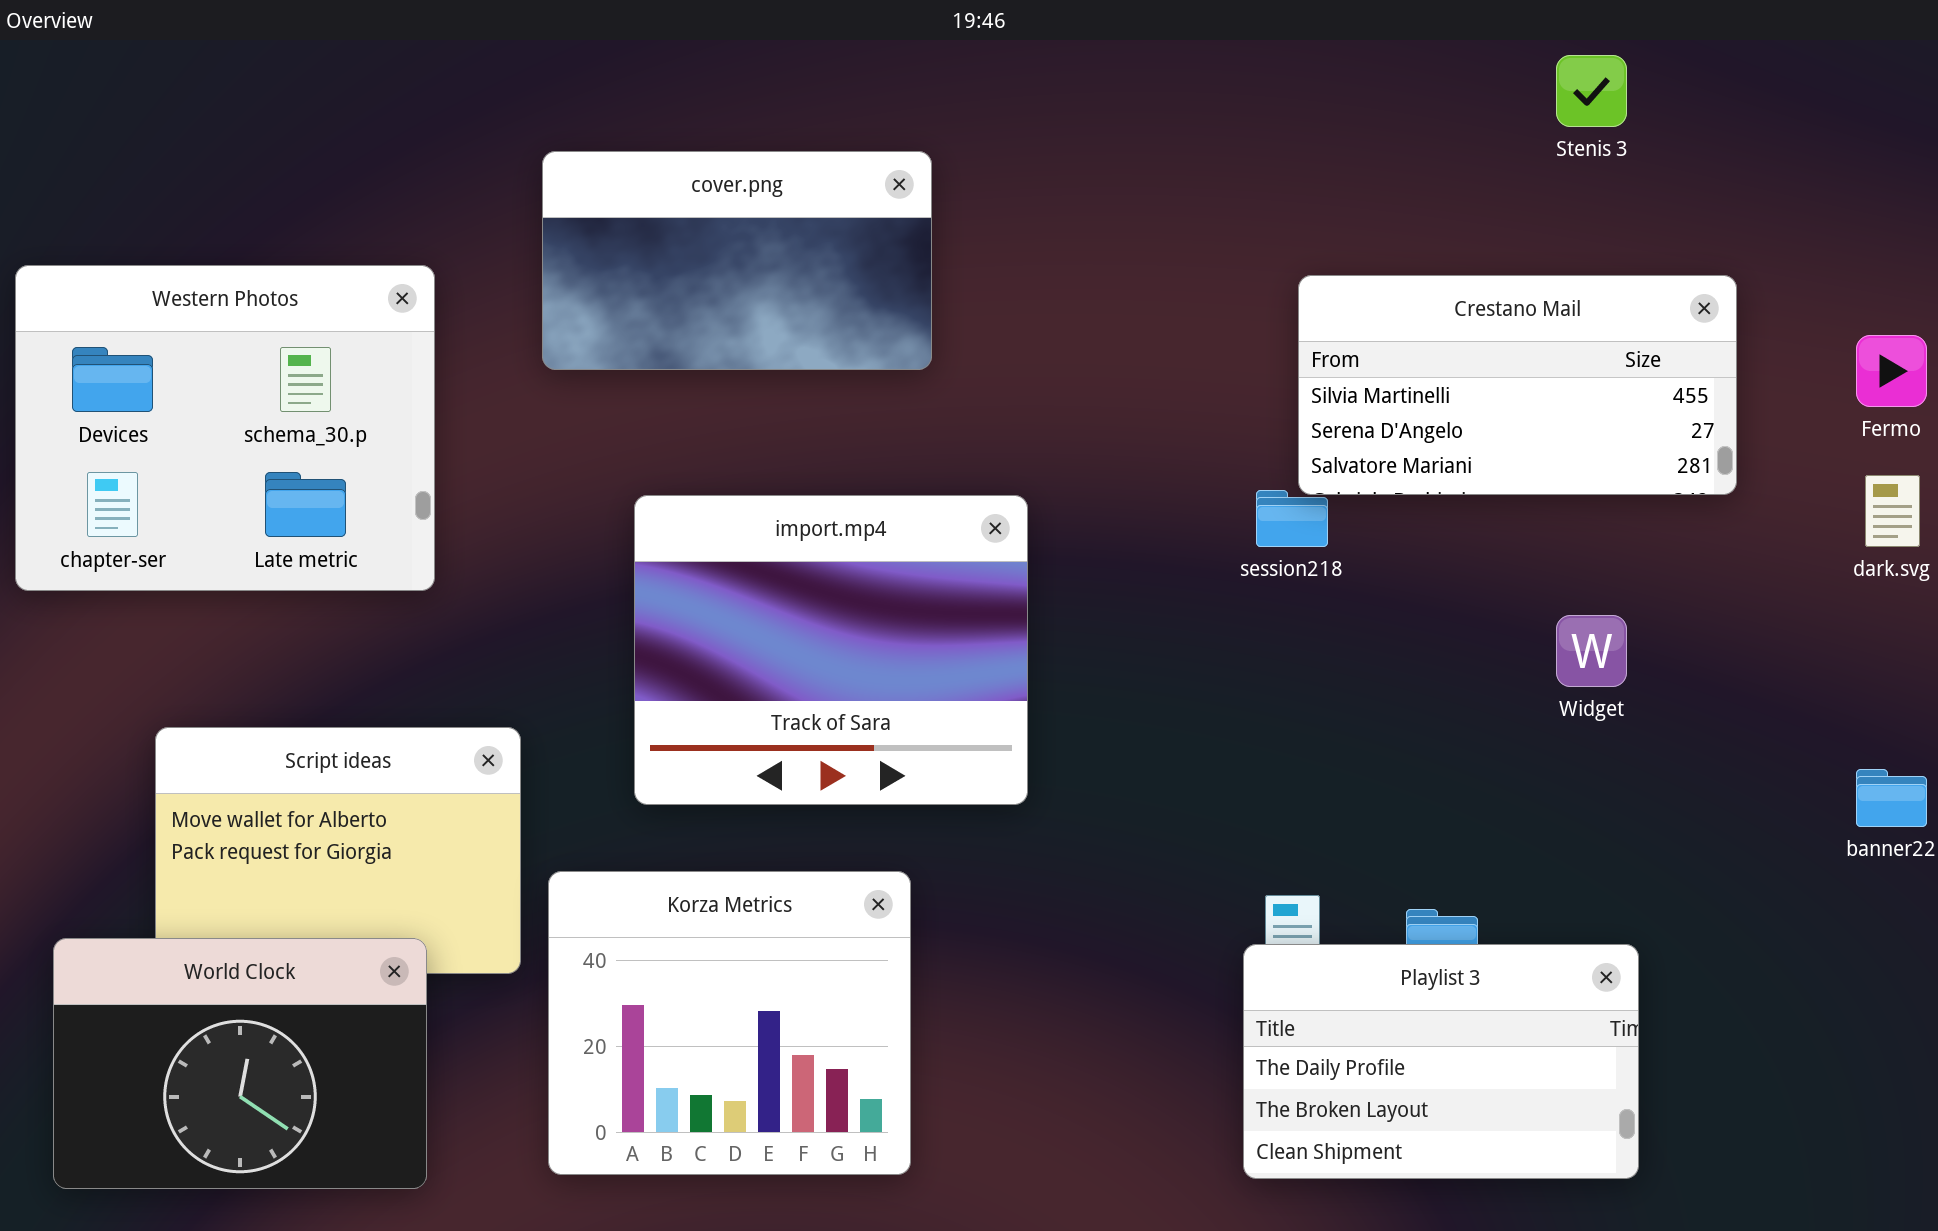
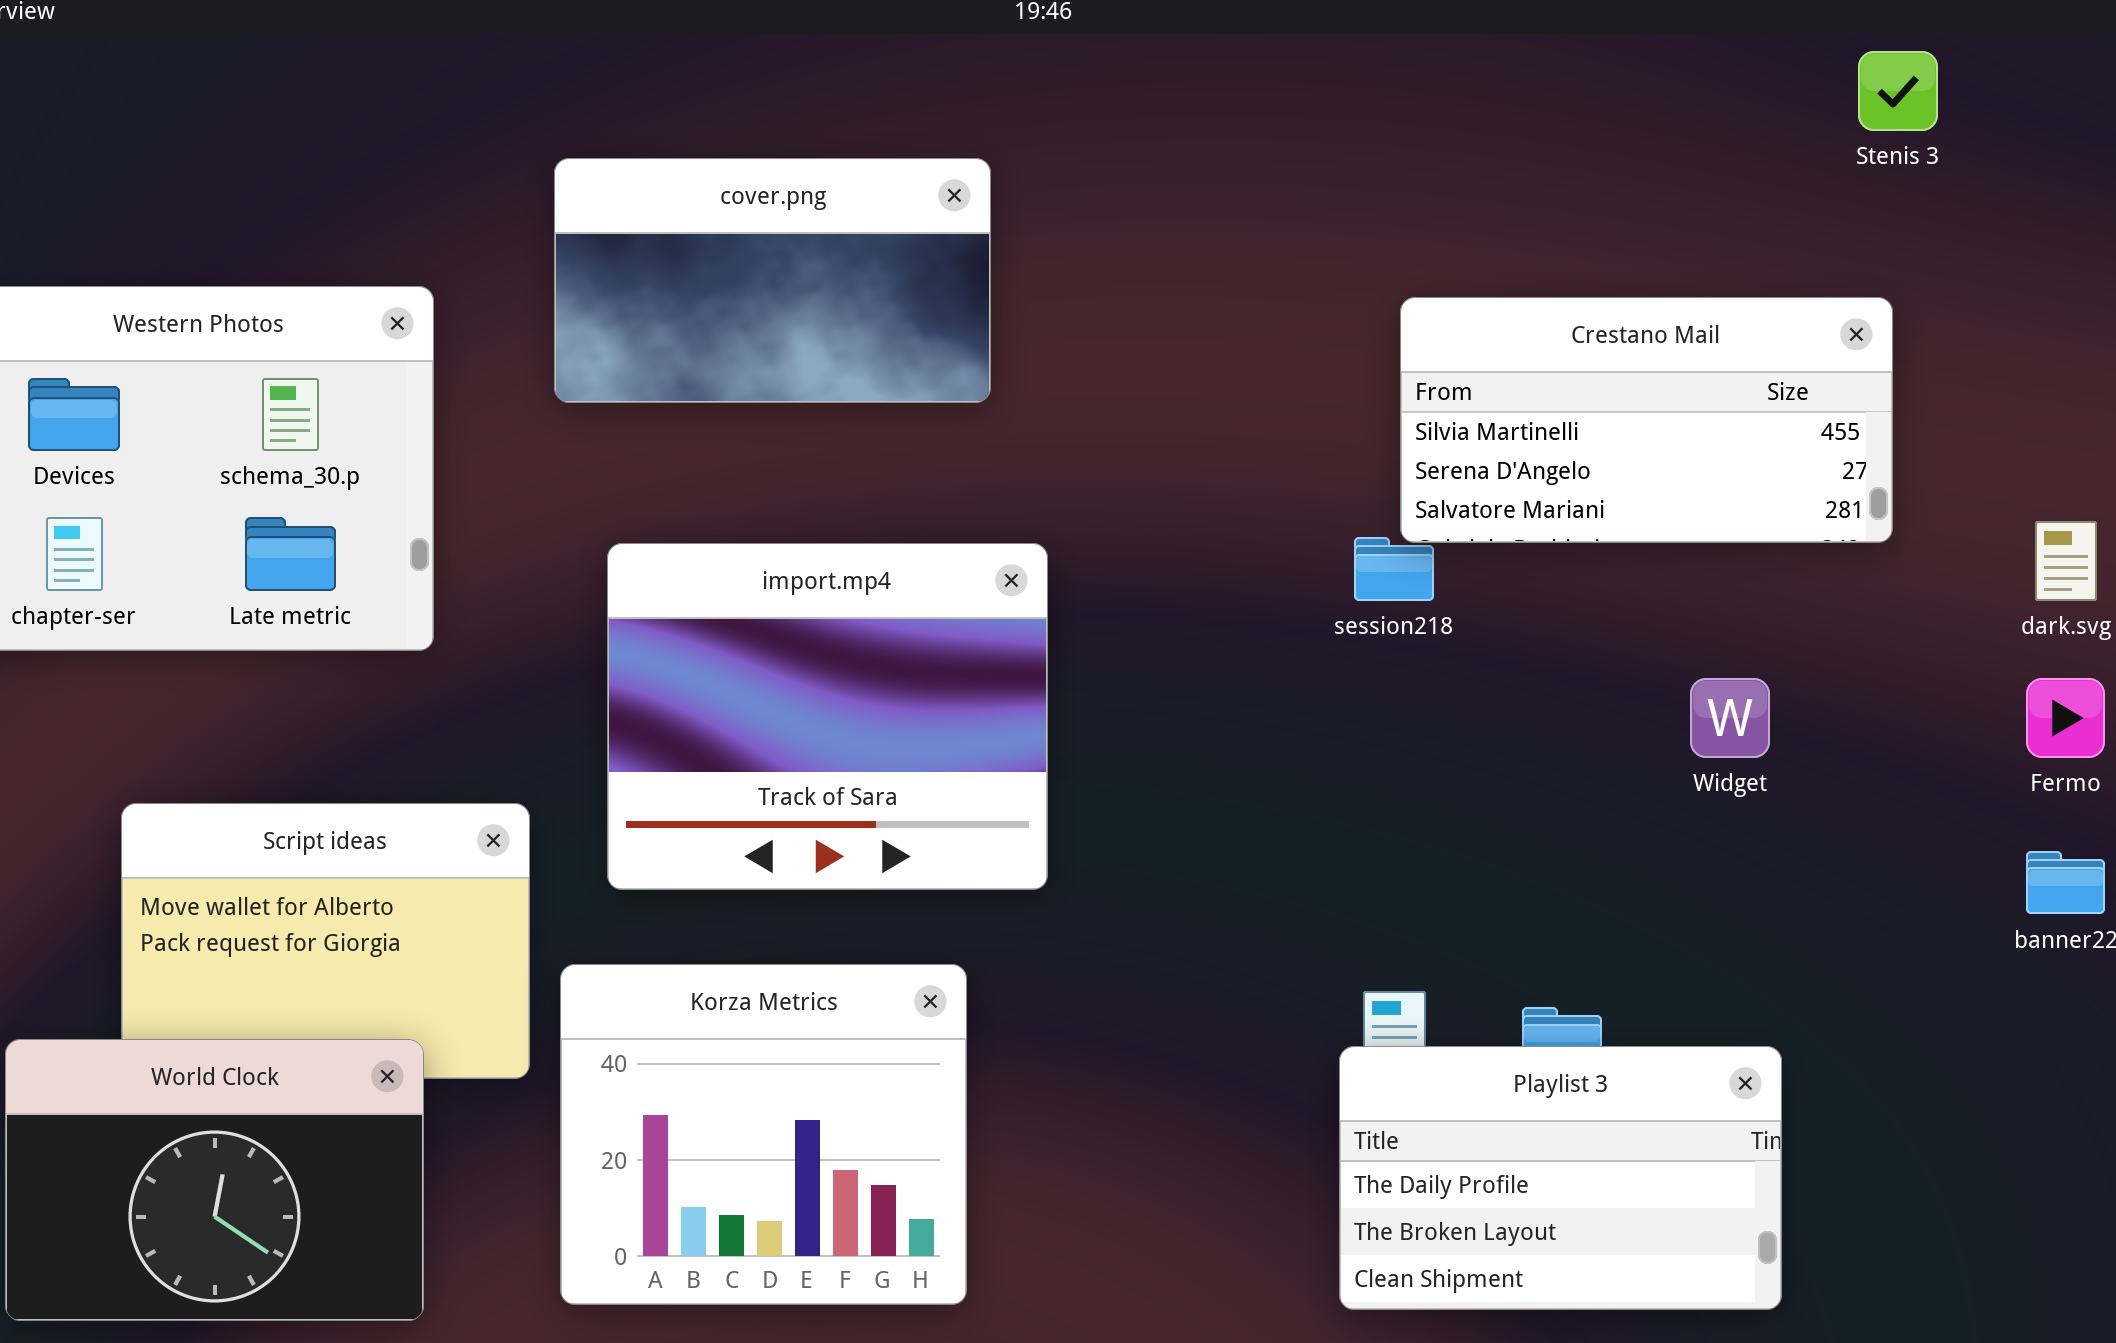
Stenis 3: [1556,55,1627,127] -> [1858,51,1938,131], moved
Fermo: [1856,335,1927,407] -> [2026,678,2105,758], moved
import.mp4: [634,495,1028,805] -> [607,543,1048,890], moved

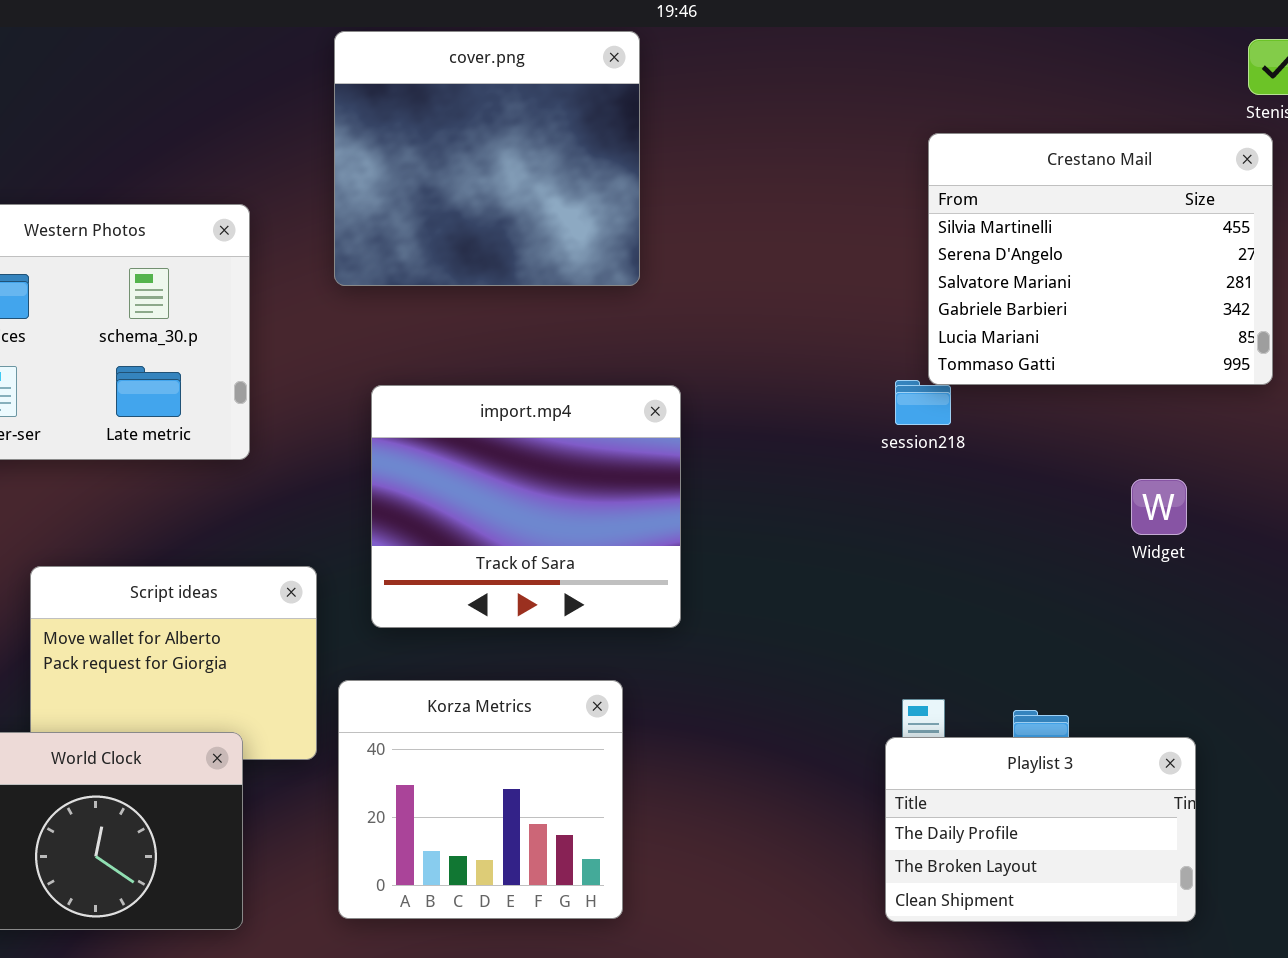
cover.png: [554,158,991,403] -> [334,31,640,286], resized
Crestano Mail: [1400,297,1893,543] -> [928,133,1273,385], resized

